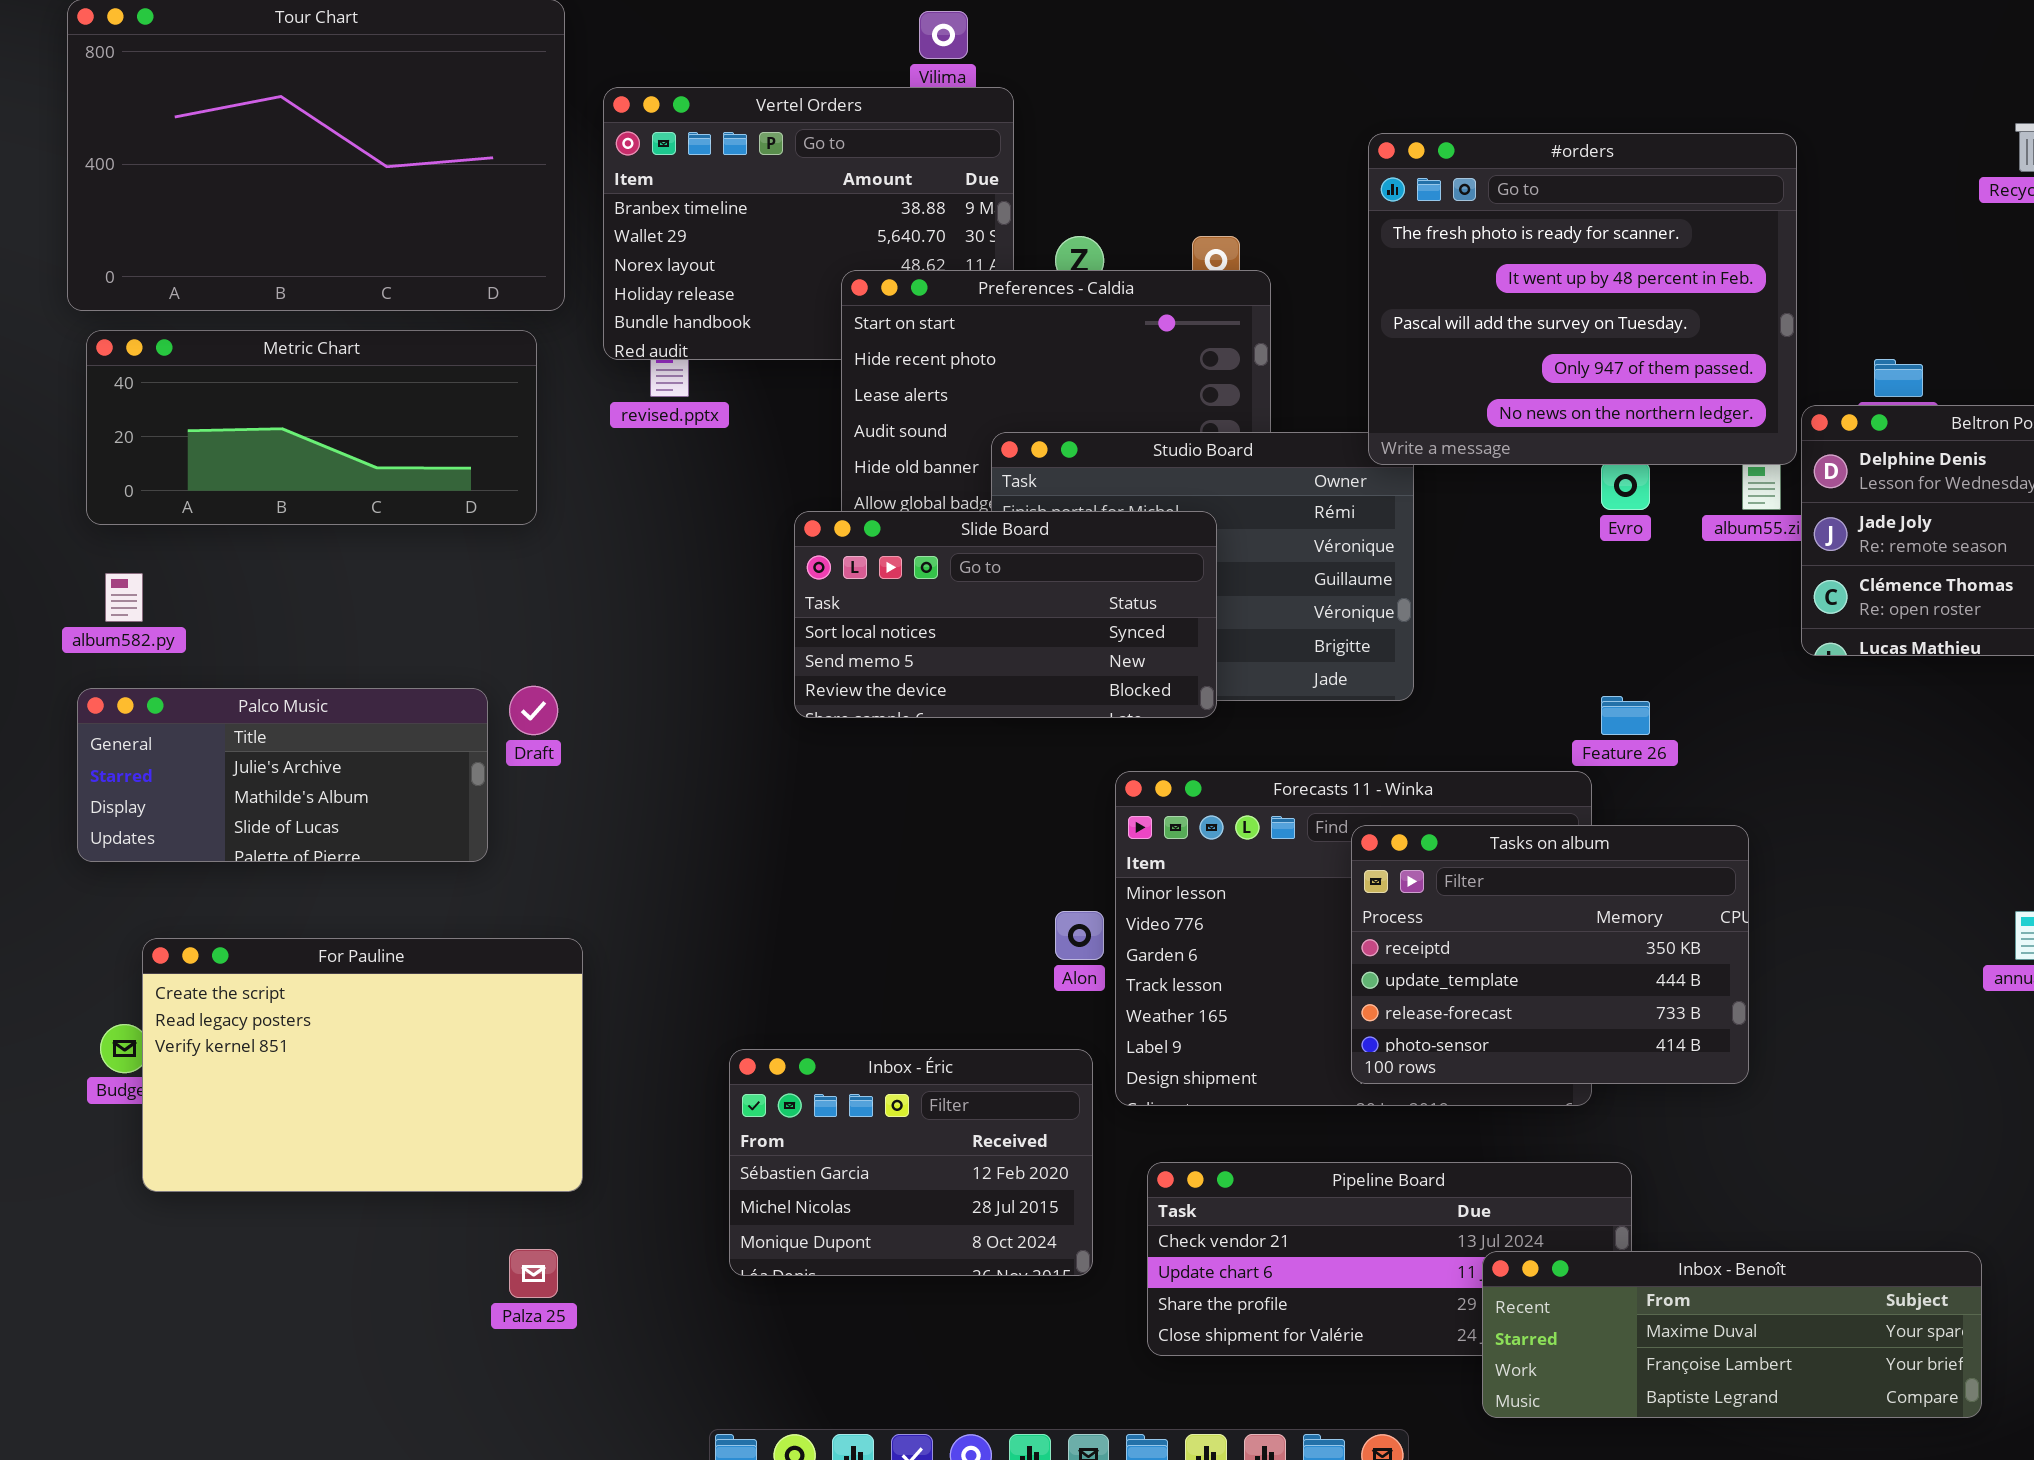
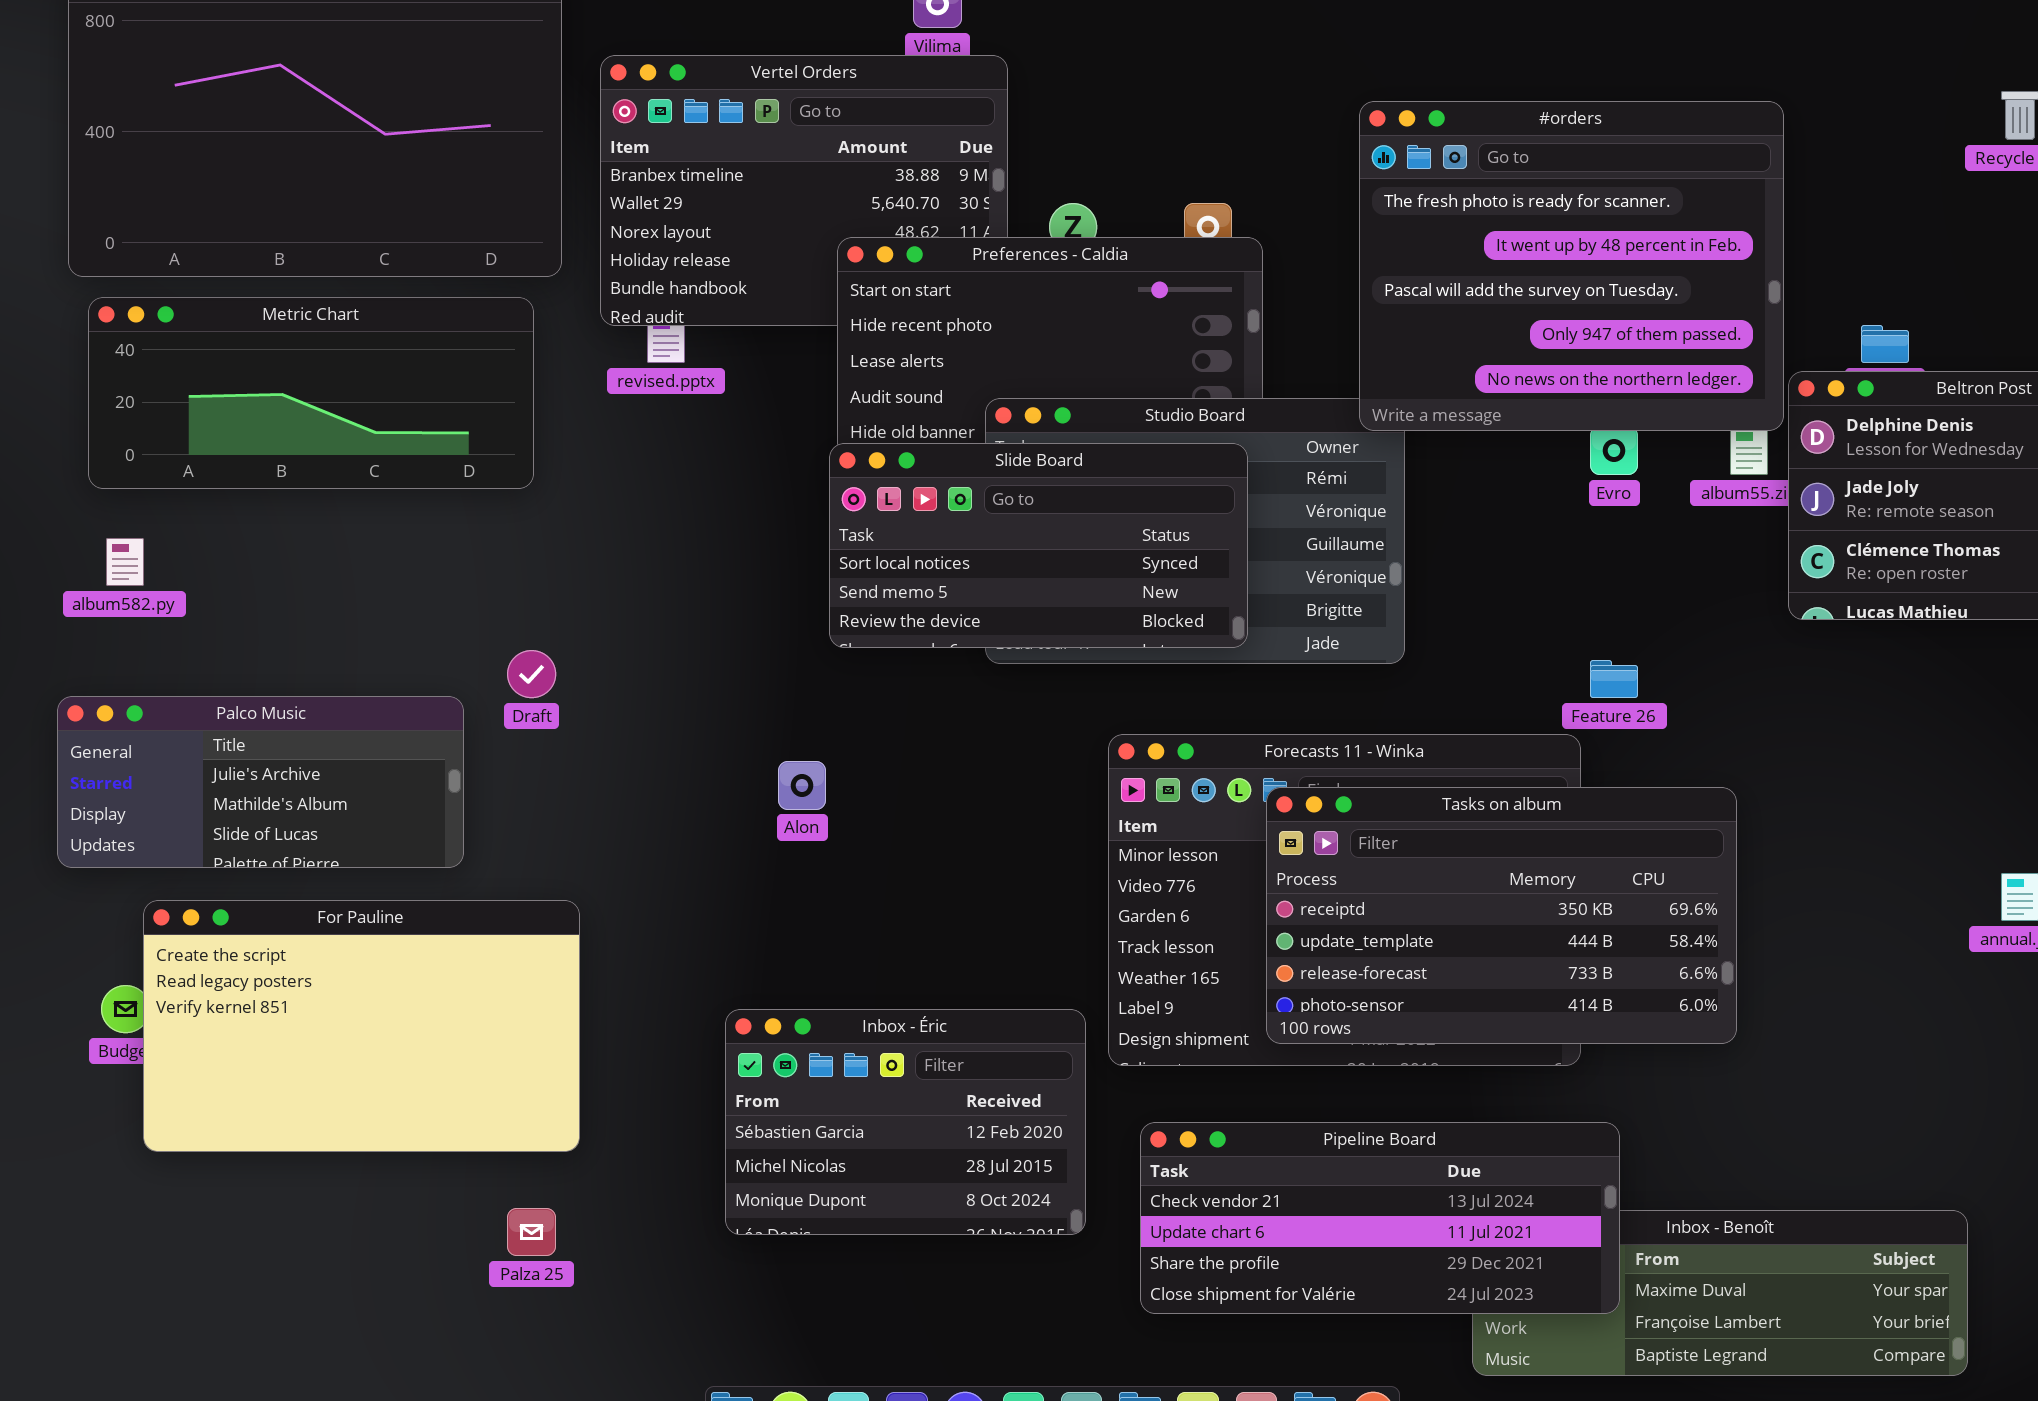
Slide Board: [794,511,1217,718] -> [829,443,1248,648], moved
Palco Music: [77,688,488,862] -> [57,696,464,868], moved
Tasks on album: [1351,825,1749,1084] -> [1266,787,1737,1044], resized
Alon: [1055,911,1104,960] -> [778,761,826,810], moved
Pipeline Board: [1147,1162,1632,1356] -> [1140,1122,1620,1314], raised

